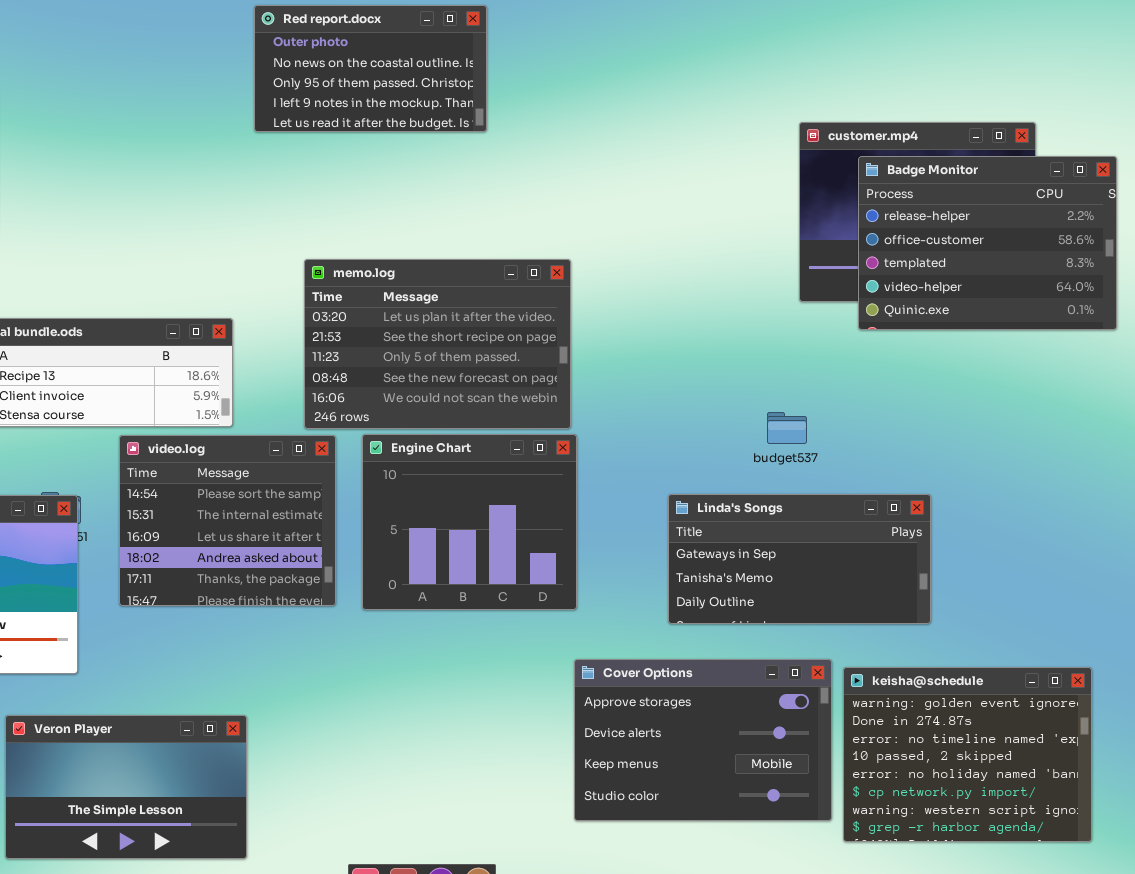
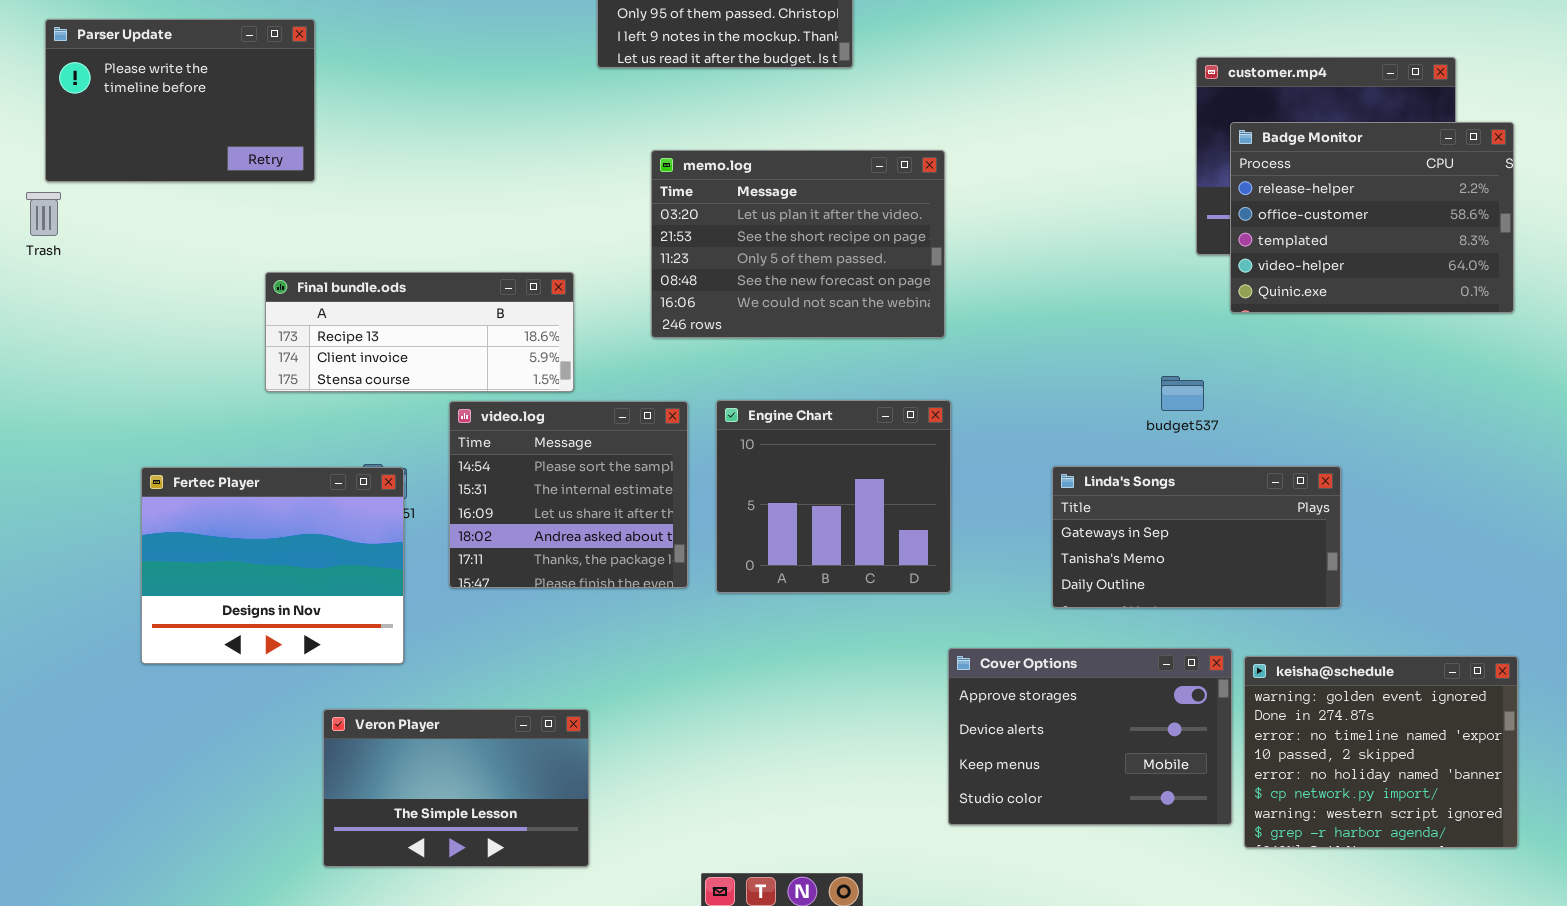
Badge Monitor: [858,156,1117,330] -> [1230,122,1514,313], moved
memo.log: [304,259,571,429] -> [651,150,945,338], moved

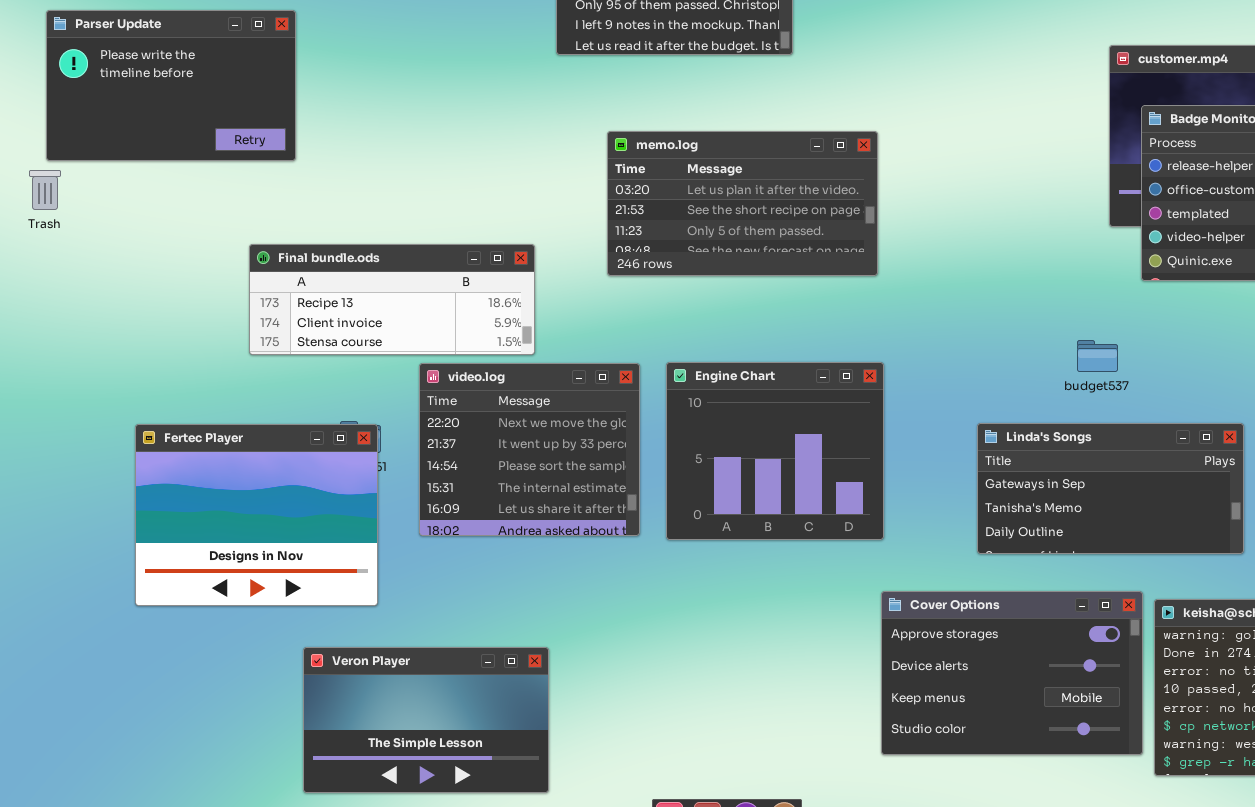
memo.log: [651,150,945,338] -> [607,131,878,276], resized
video.log: [449,401,688,588] -> [419,363,640,536], scrolled up 2 rows

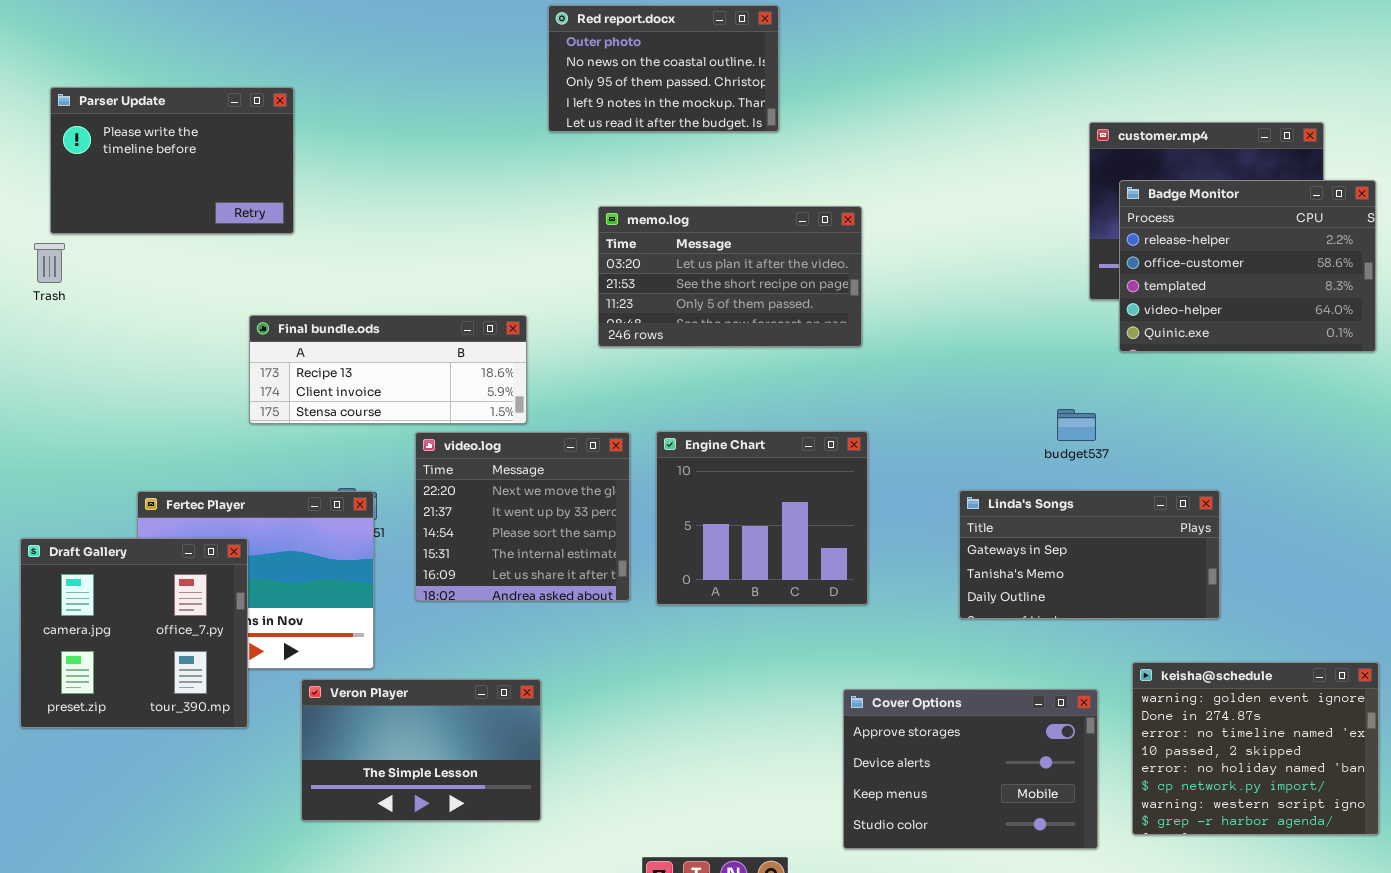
Draft Gallery: none -> [20,538,248,728], opened
Cover Options: [881,591,1143,755] -> [843,689,1098,849], moved
Veron Player: [303,647,549,793] -> [301,679,541,821], moved

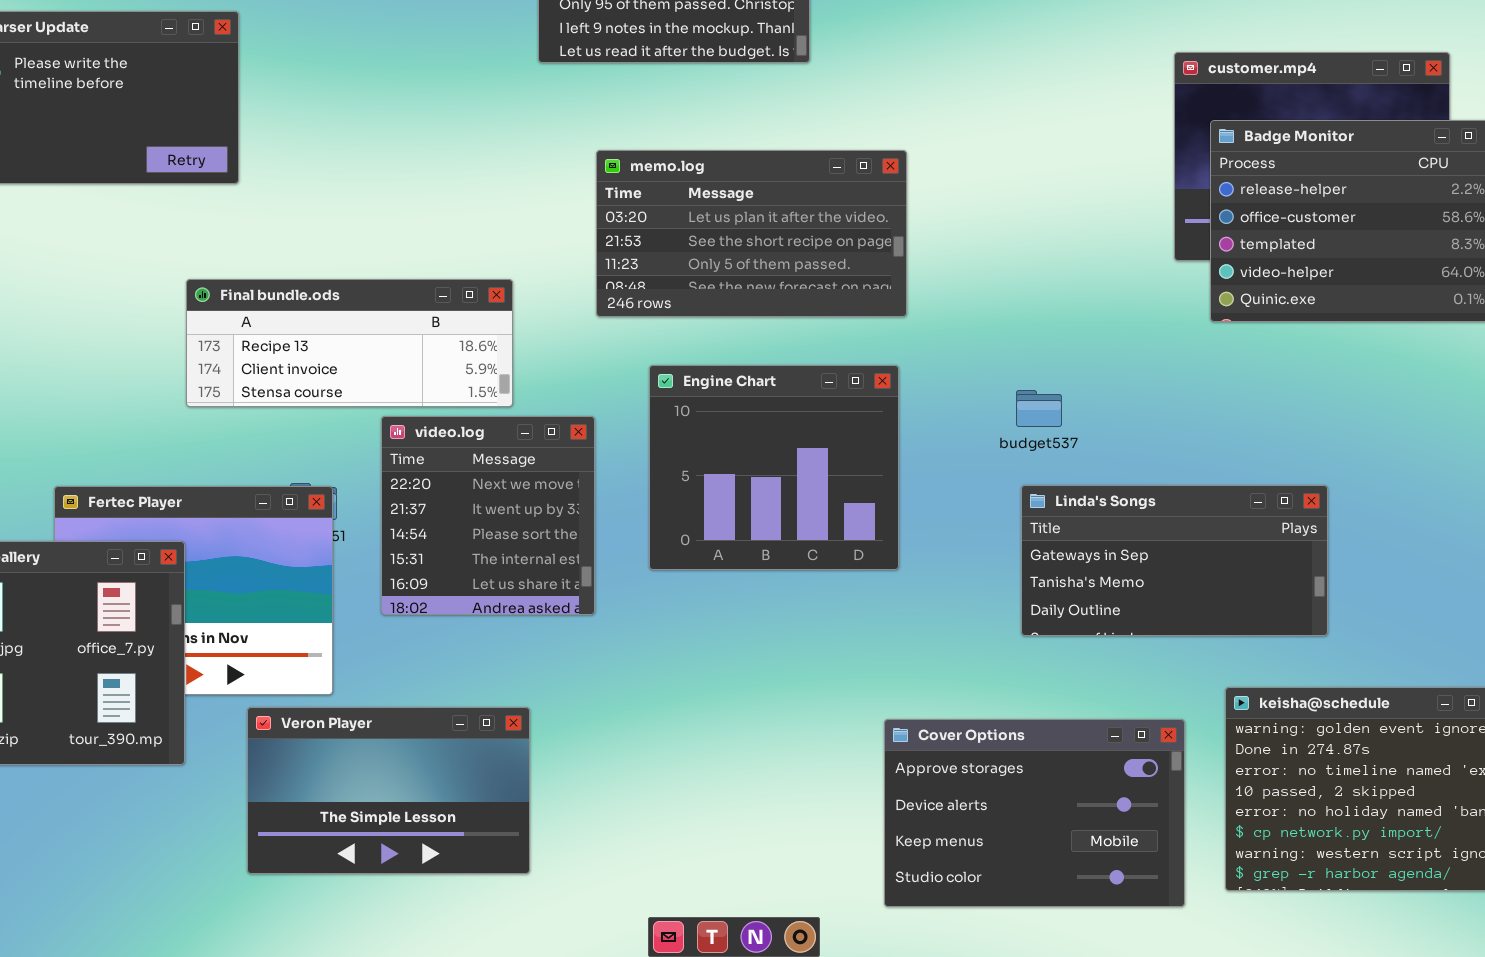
budget537: [1057,409,1096,441] -> [1016,390,1062,427], moved
Engine Chart: [656,431,868,605] -> [649,365,899,570], moved
video.log: [415,432,630,601] -> [381,416,595,615], resized

